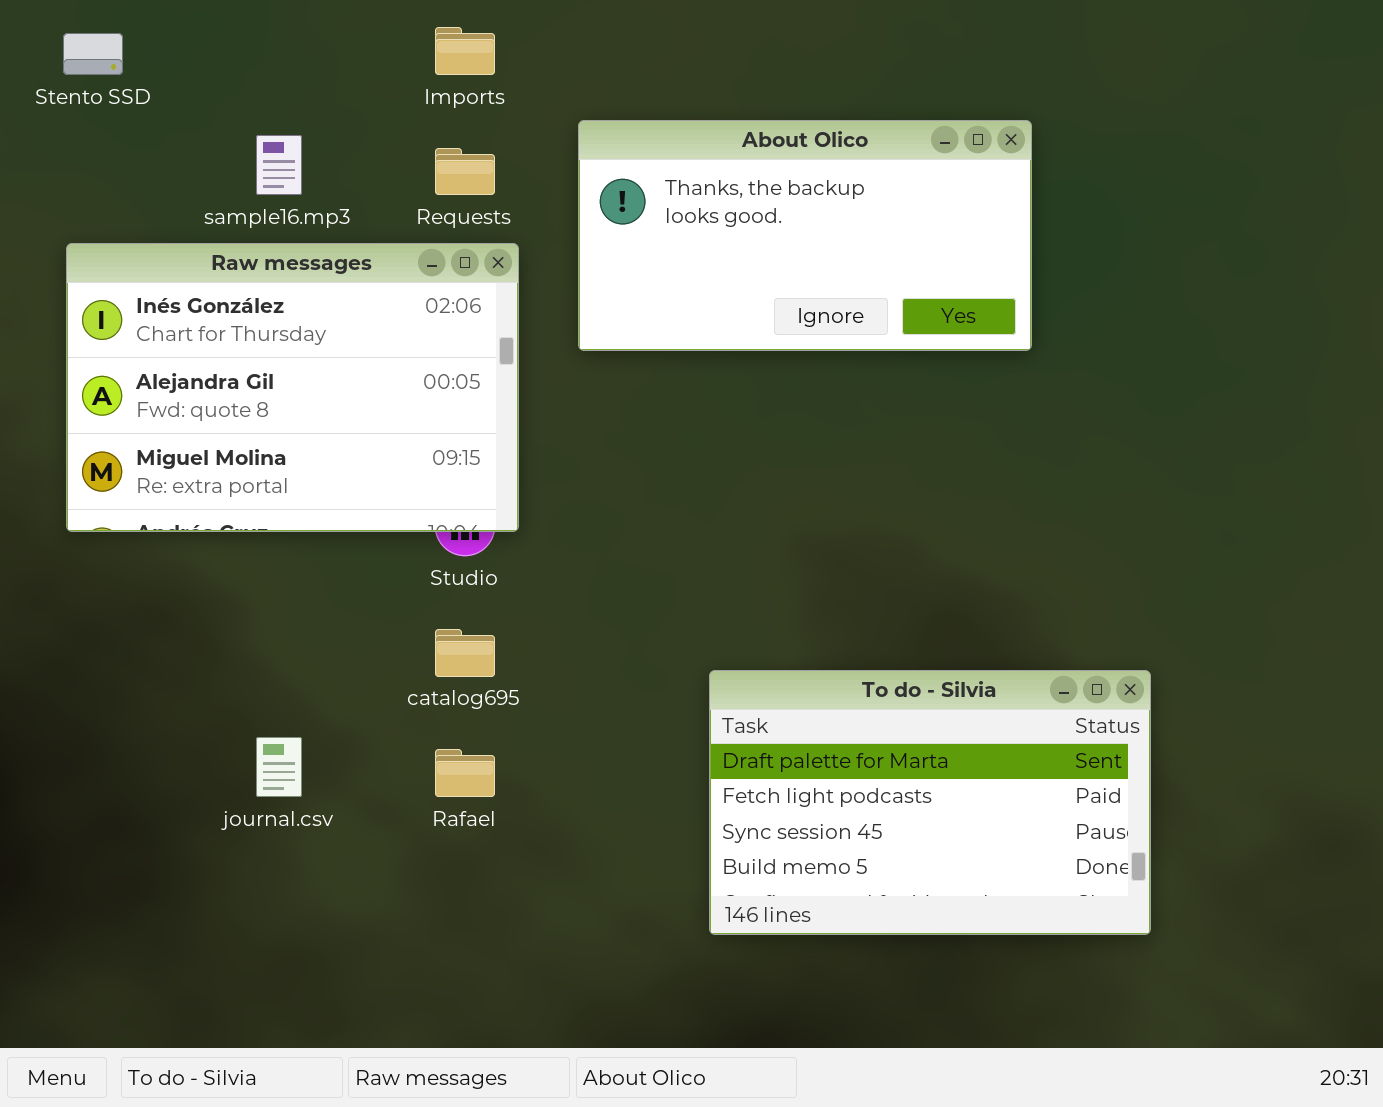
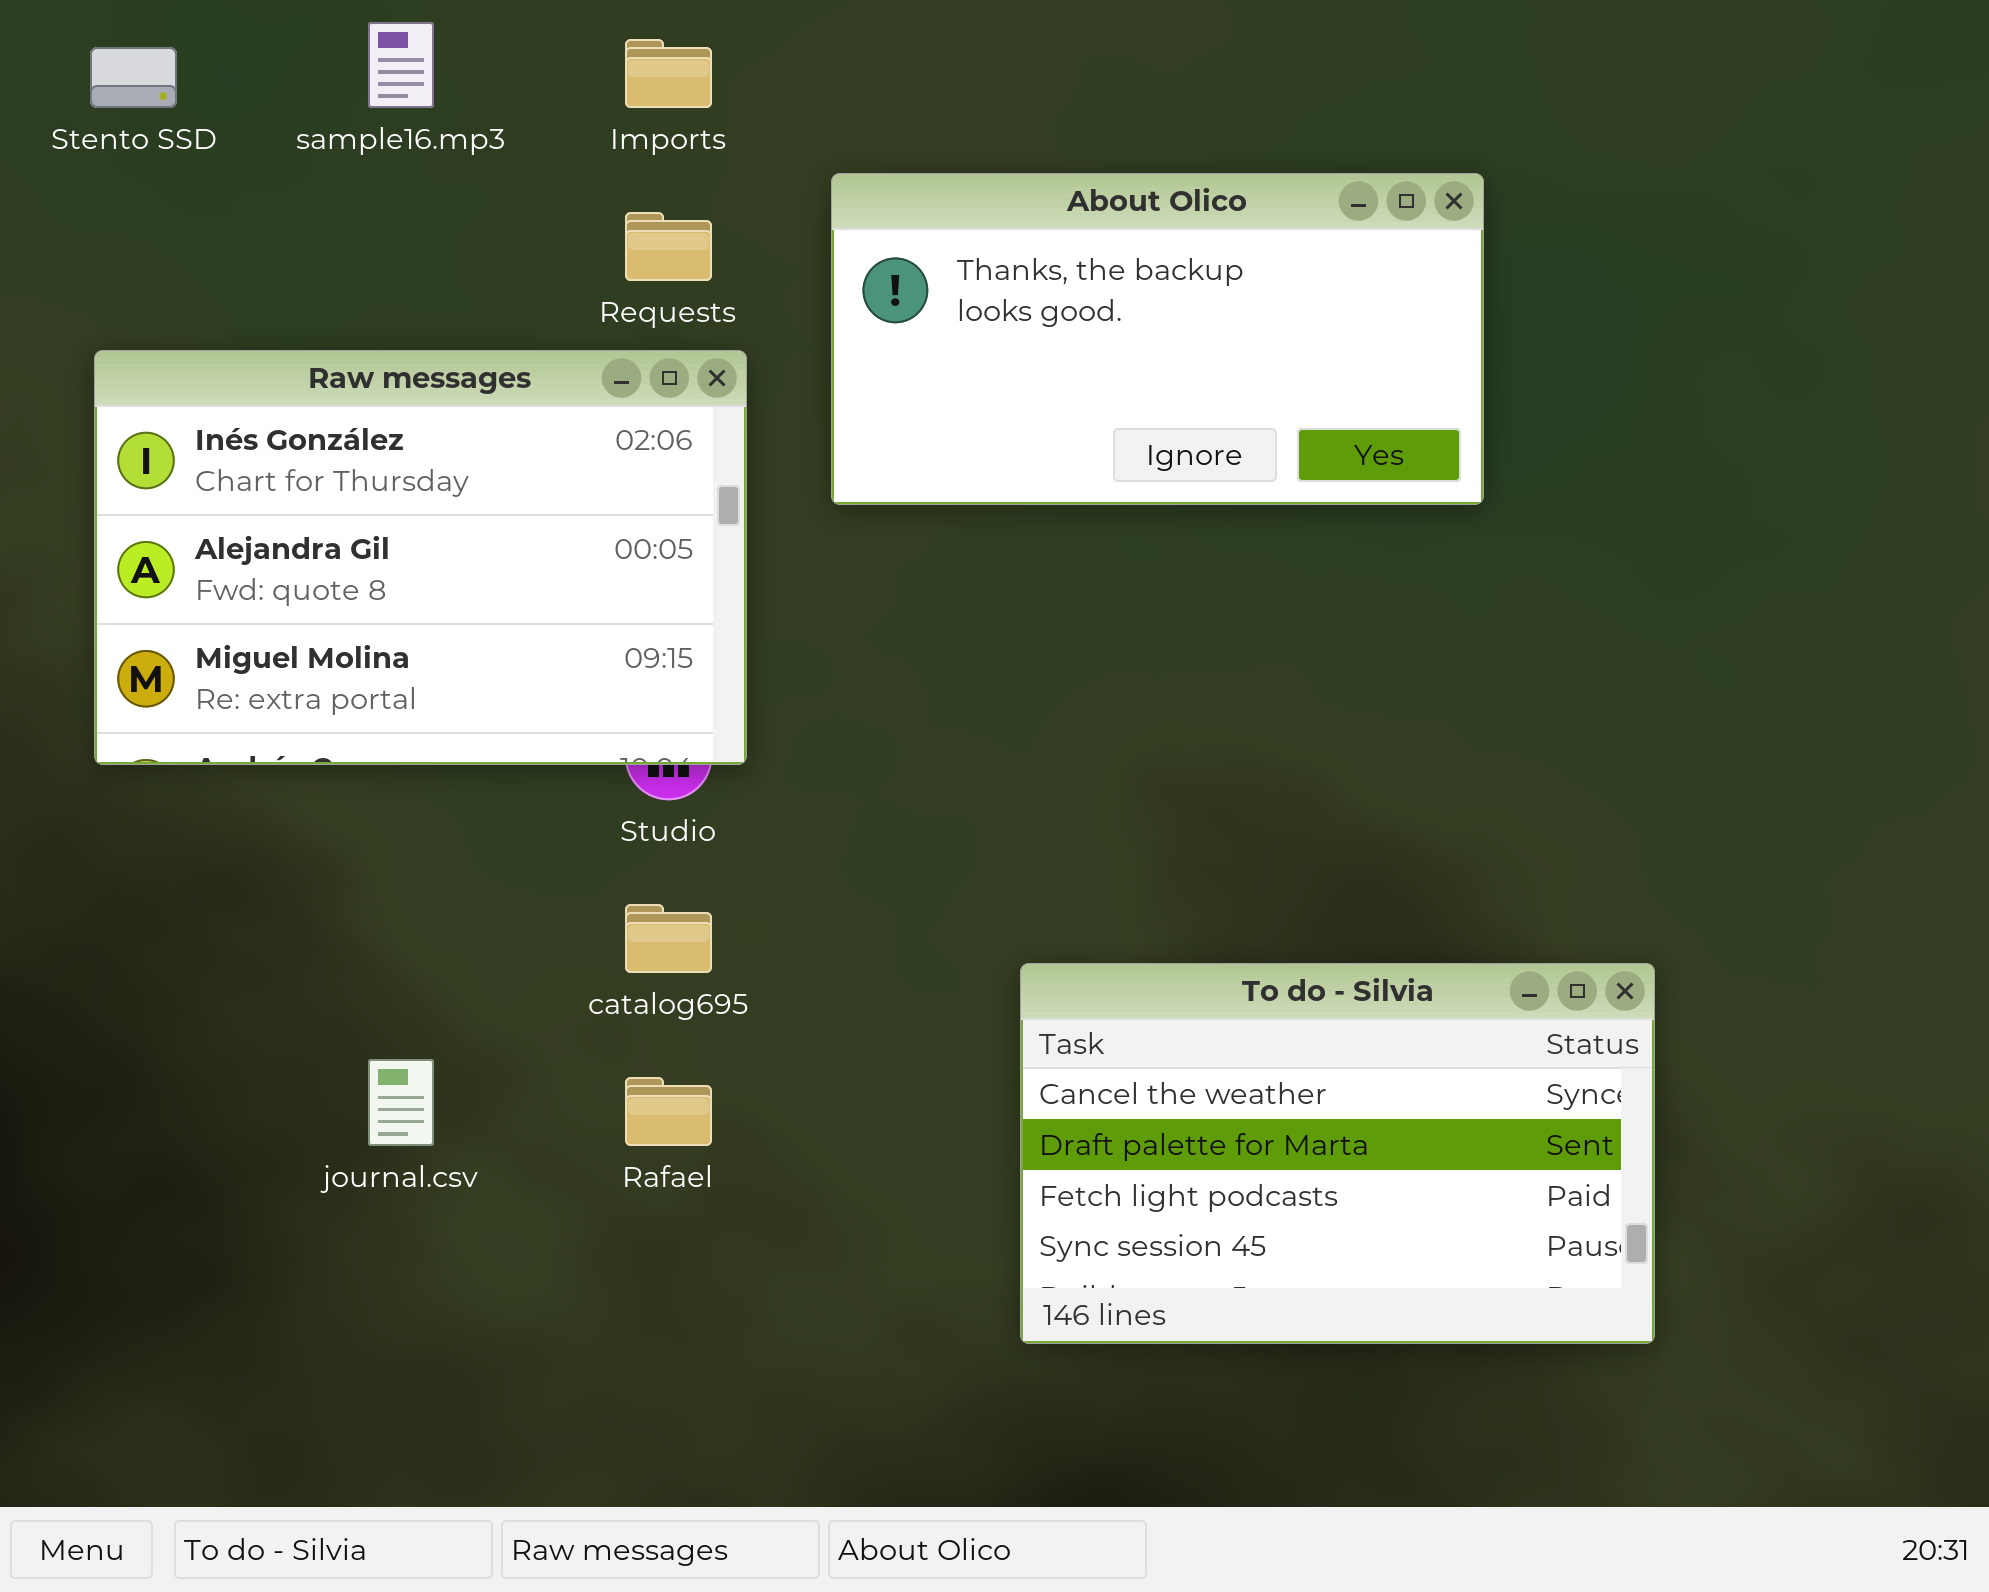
sample16.mp3: [256,135,302,195] -> [368,22,434,108], moved
To do - Silvia: [709,670,1151,935] -> [1020,963,1655,1344], scrolled up 1 row

